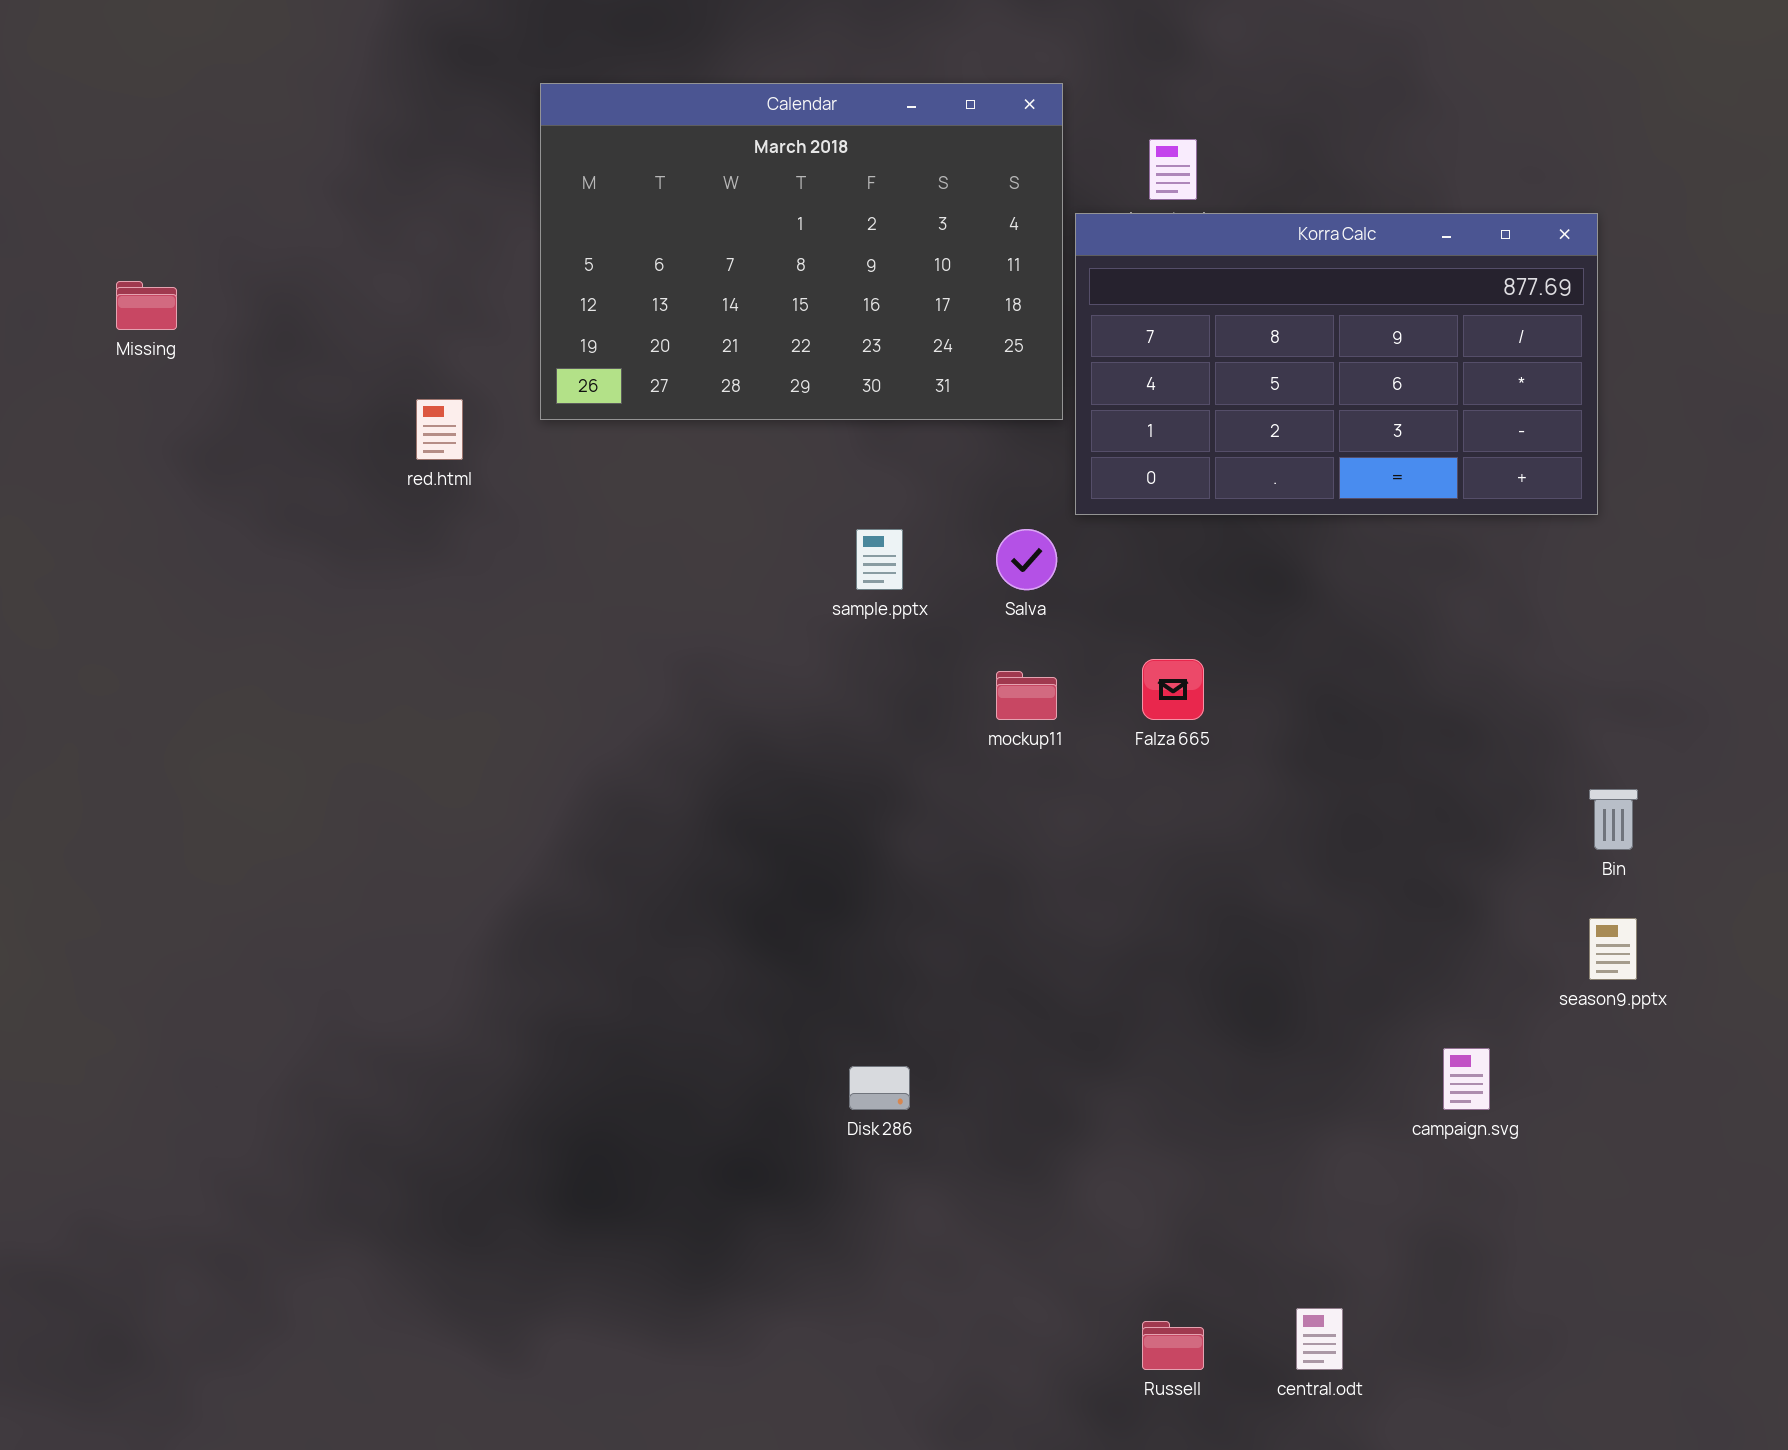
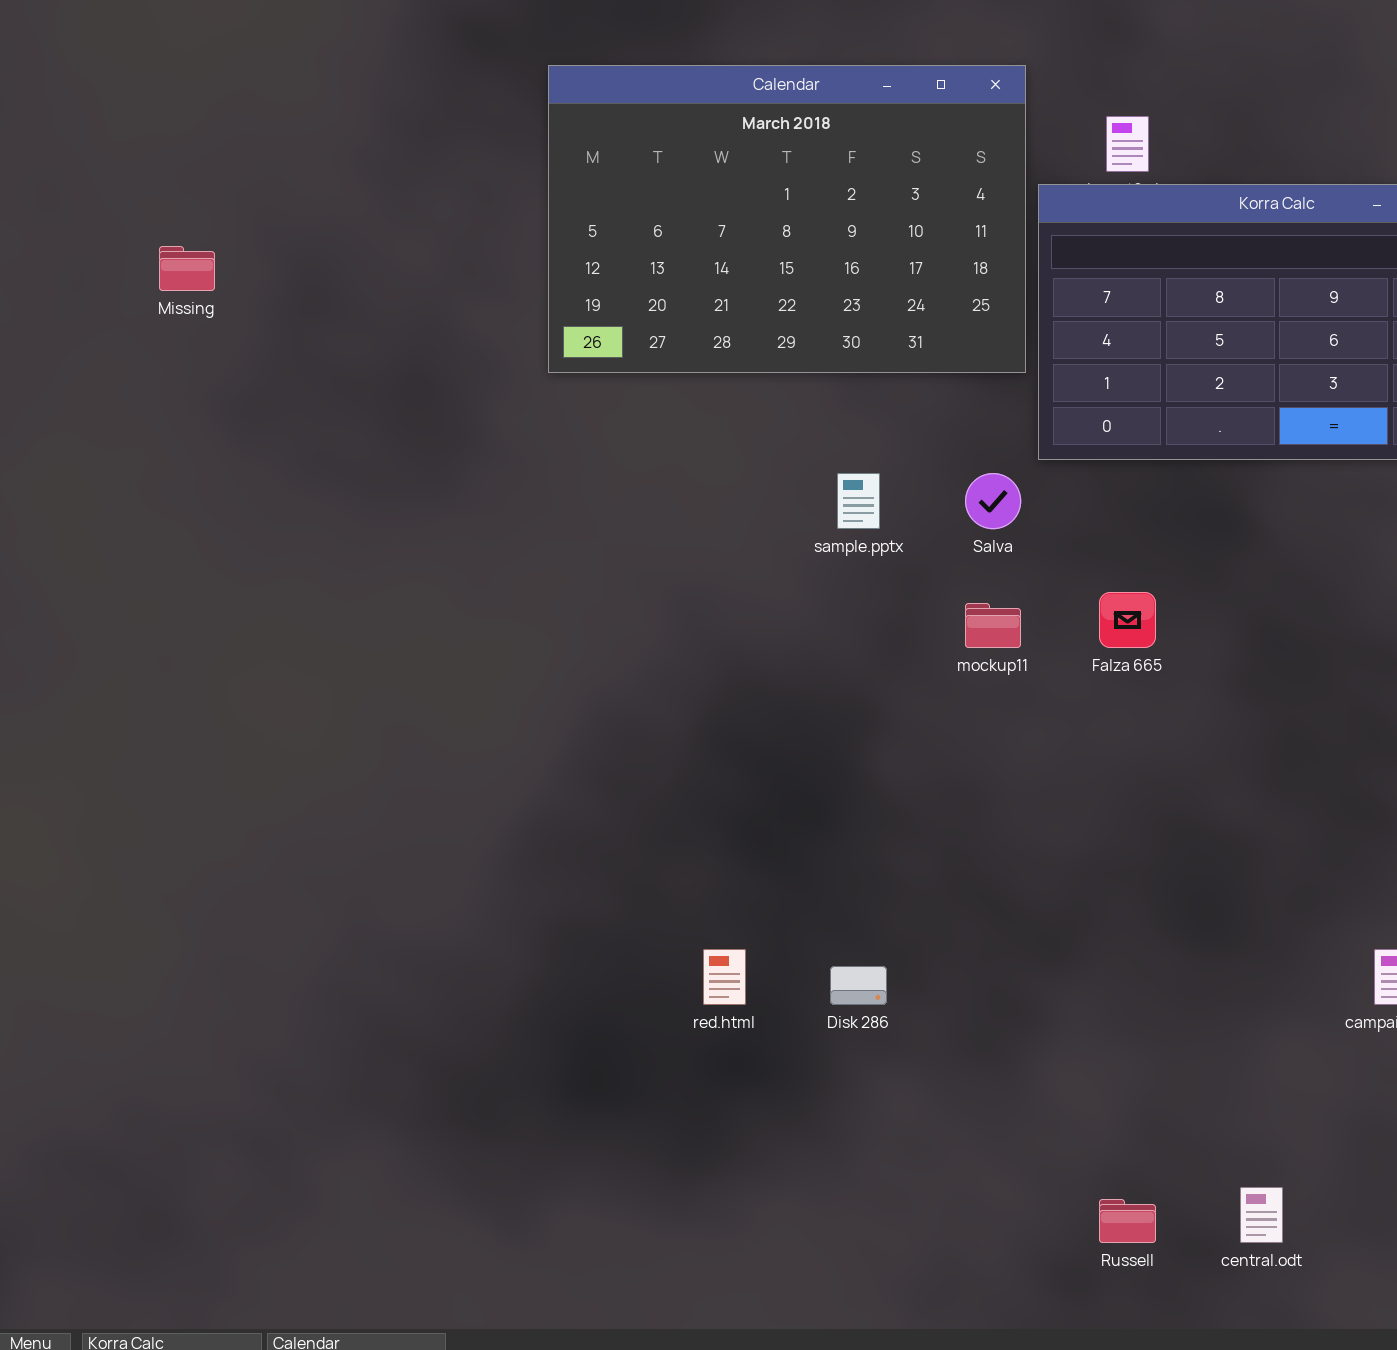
red.html: [416,399,463,460] -> [703,949,746,1005], moved

